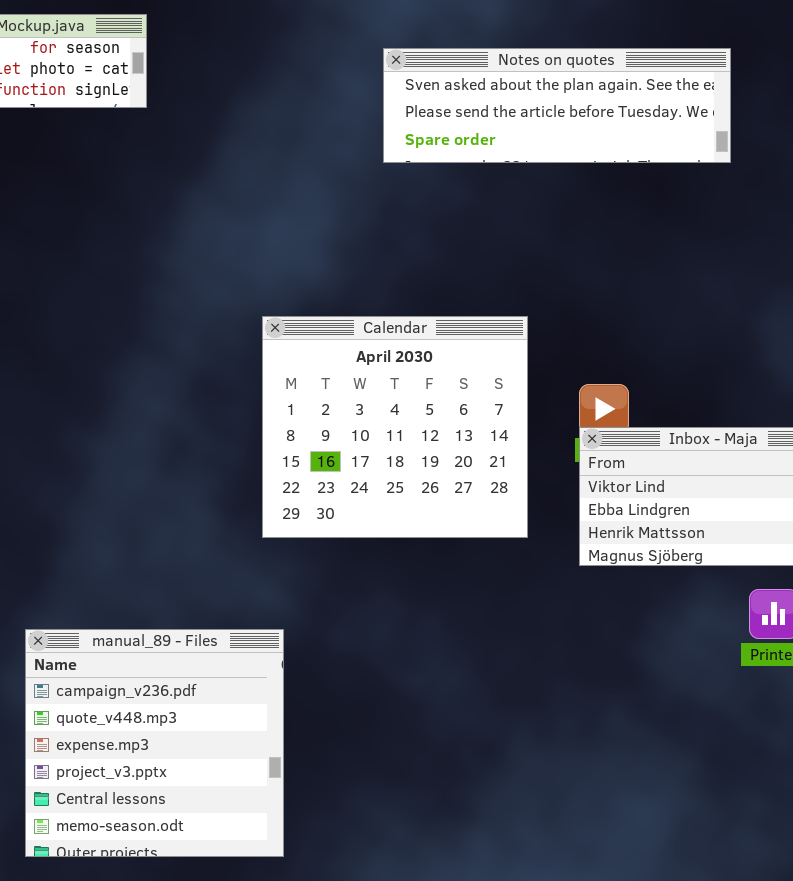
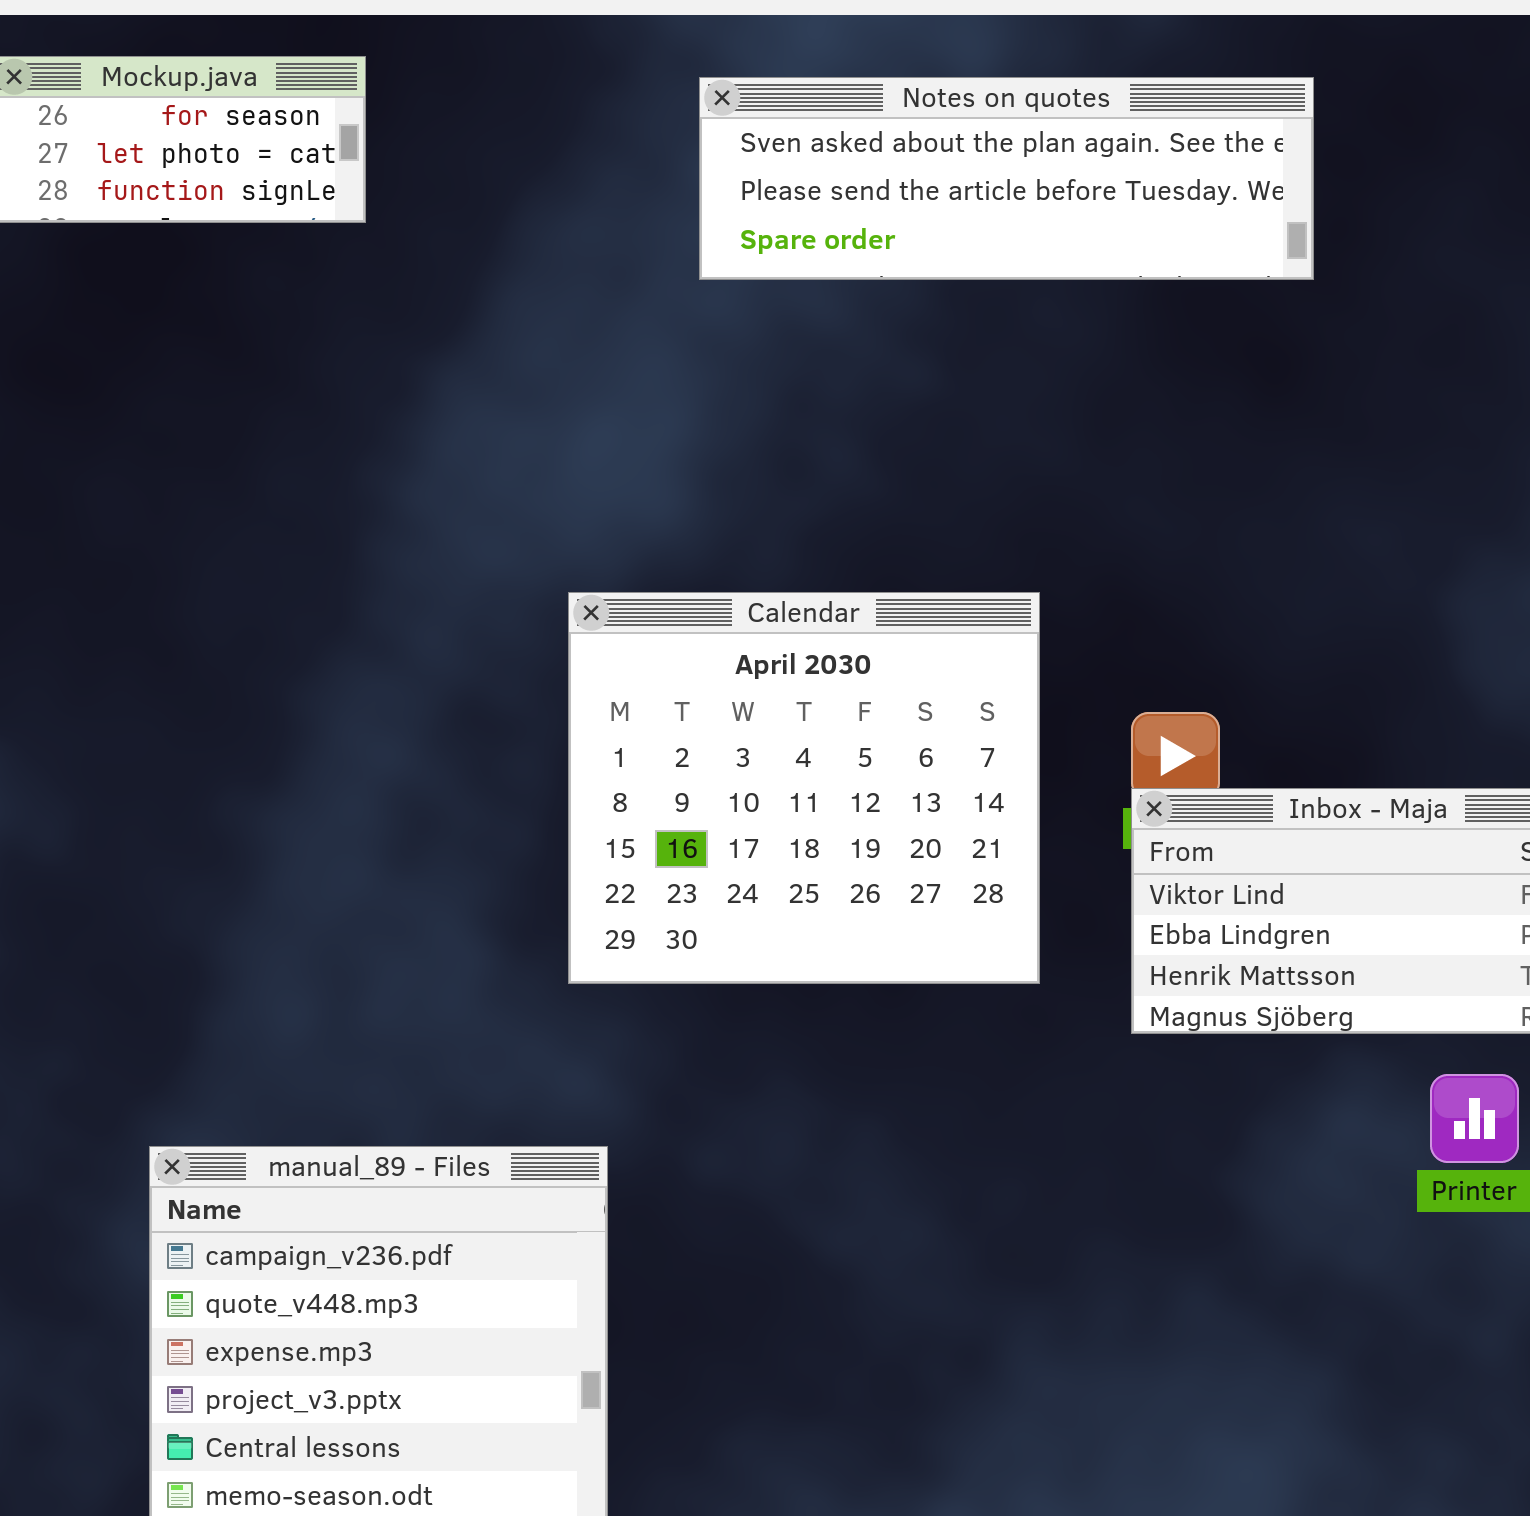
Notes on quotes: [383,48,731,163] -> [699,77,1314,280], moved

